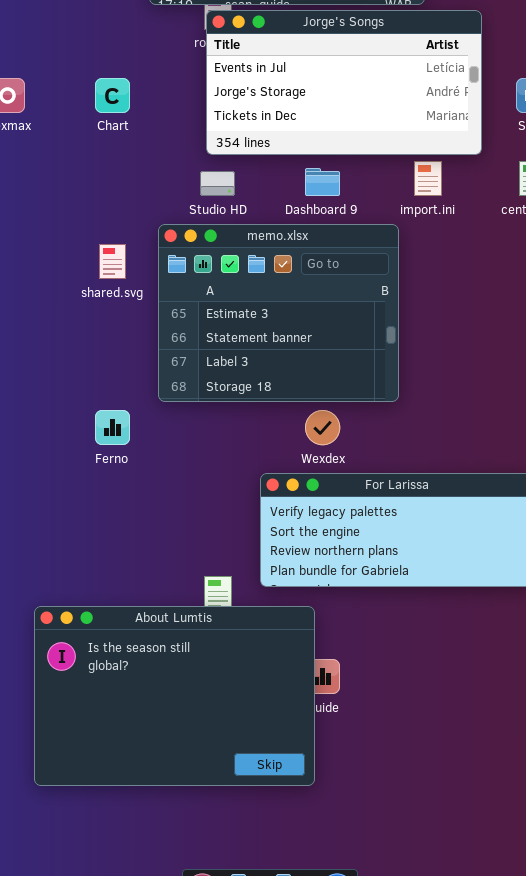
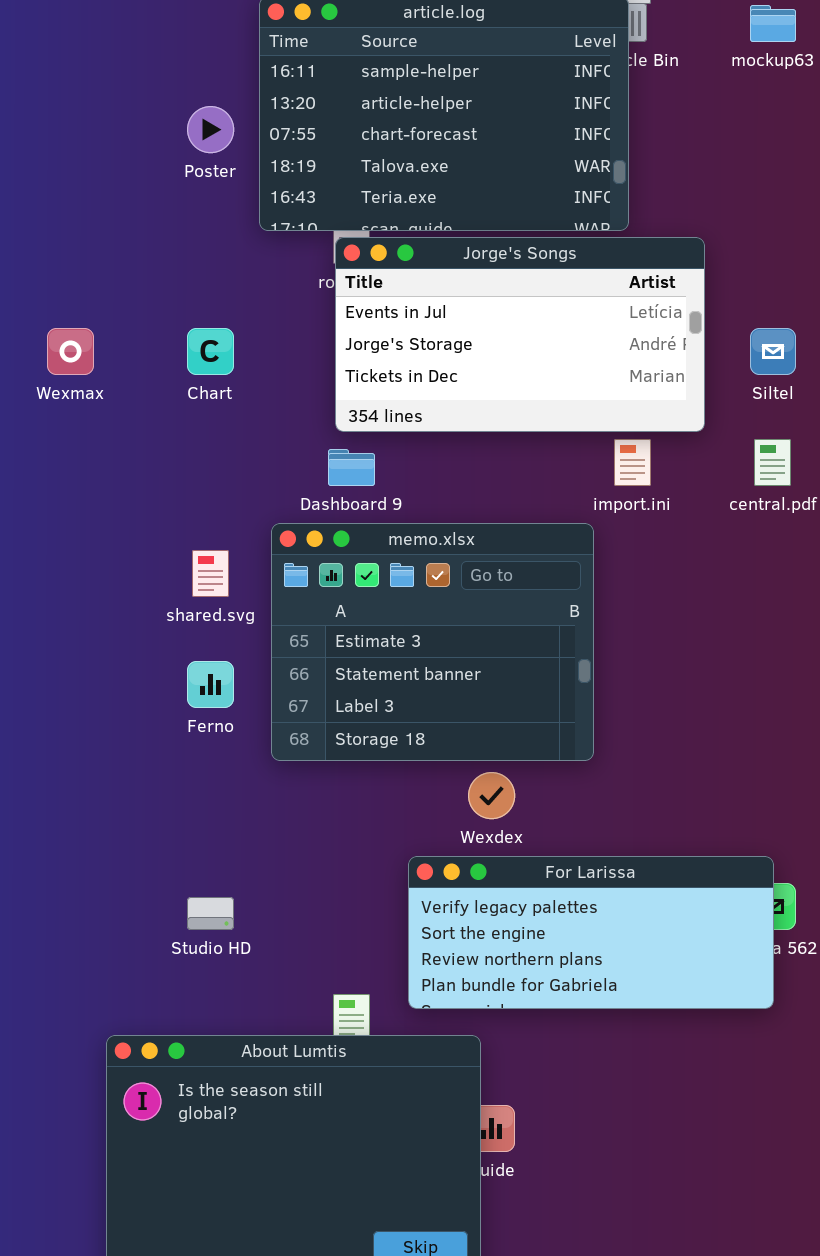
Dashboard 9: [305,168,340,196] -> [328,449,375,486], moved
Studio HD: [200,171,235,196] -> [187,897,234,930], moved
Ferno: [95,410,130,445] -> [187,661,234,708], moved

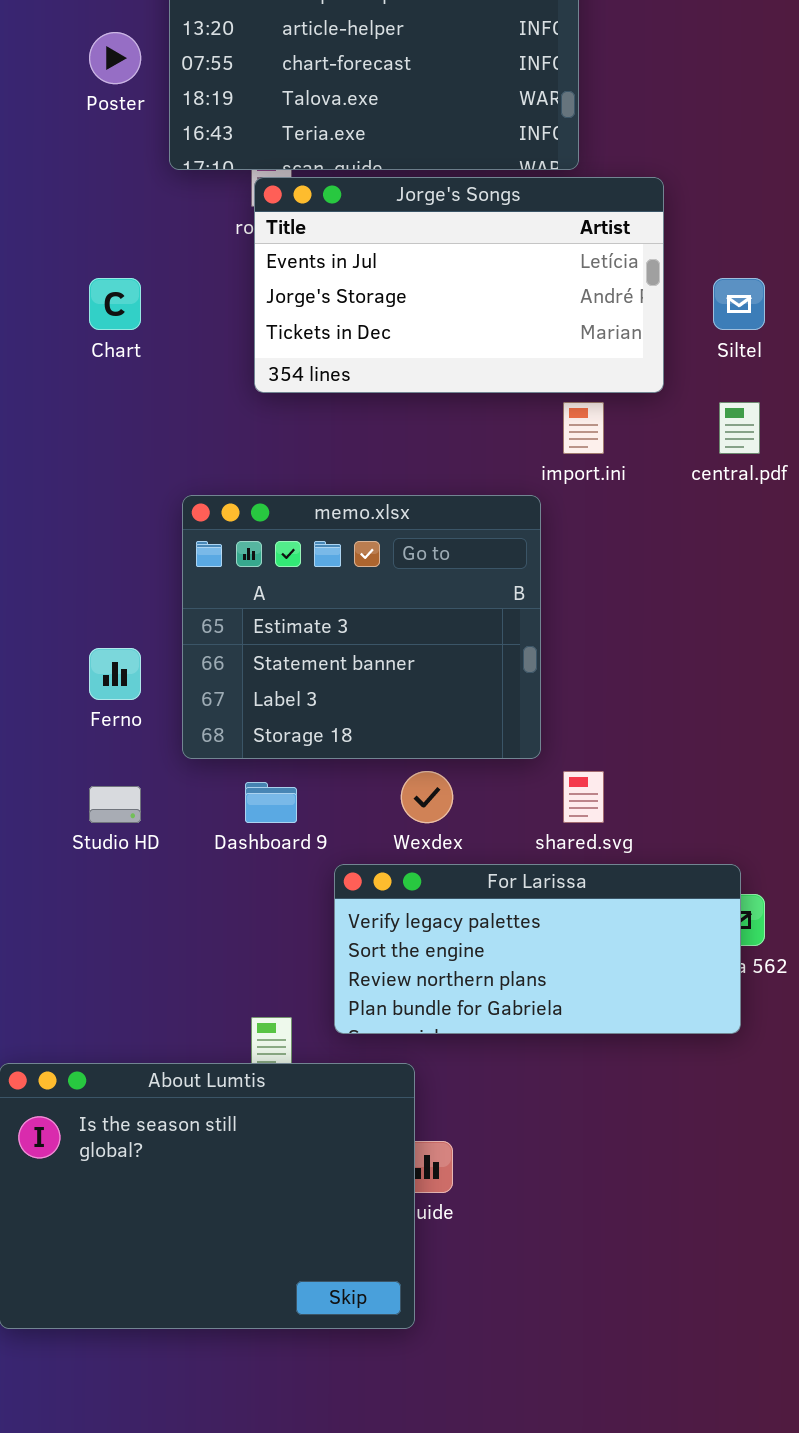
Dashboard 9: [328,449,375,486] -> [245,782,297,823], moved
shared.svg: [192,550,229,597] -> [563,771,604,823], moved
Studio HD: [187,897,234,930] -> [89,786,141,823], moved

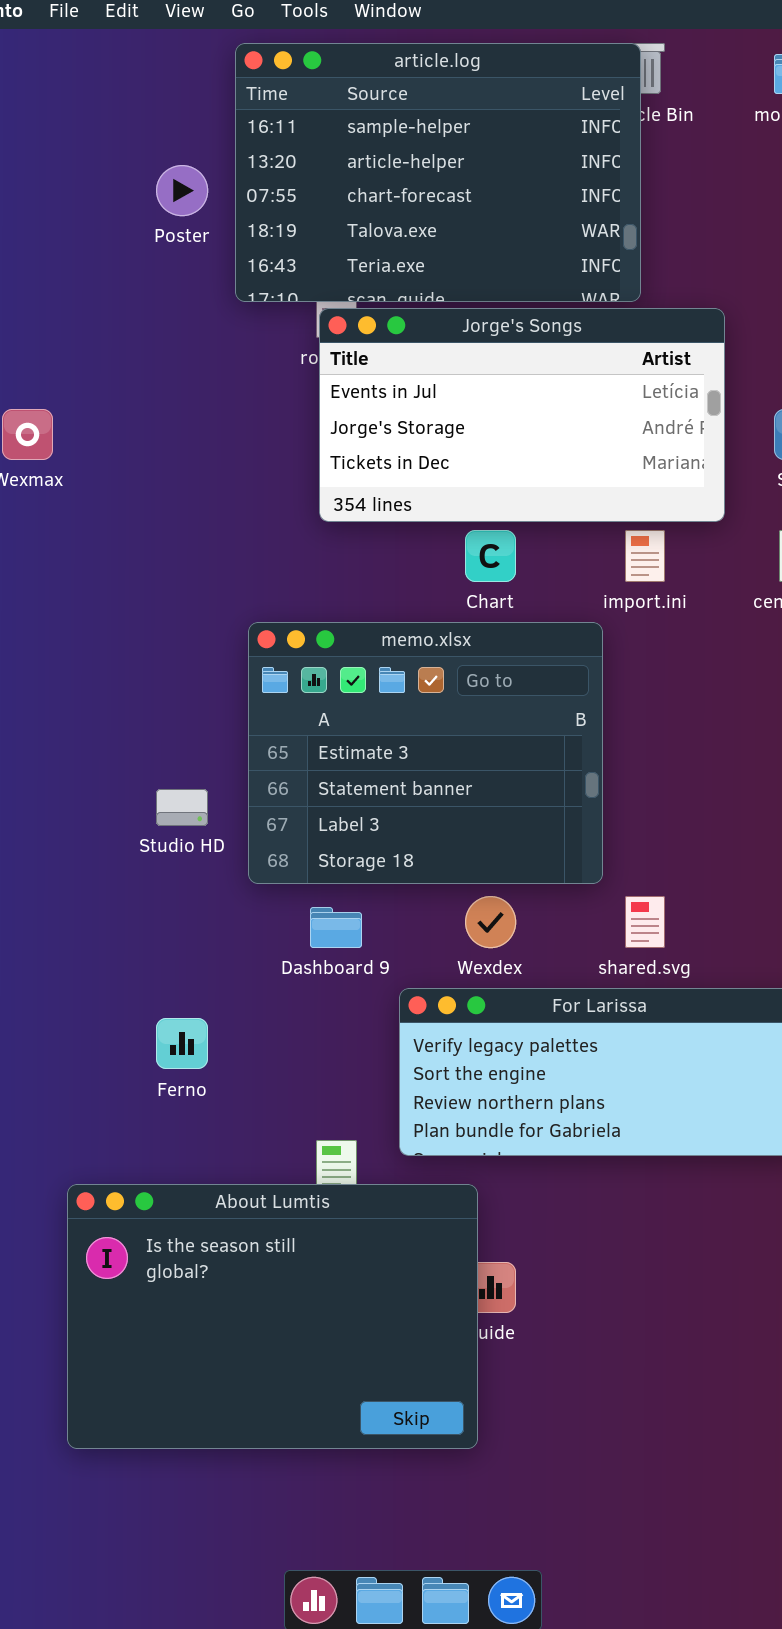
Chart: [89,278,141,330] -> [465,530,516,582], moved
Ferno: [89,648,141,700] -> [156,1018,208,1069], moved
Studio HD: [89,786,141,823] -> [156,789,208,826], moved

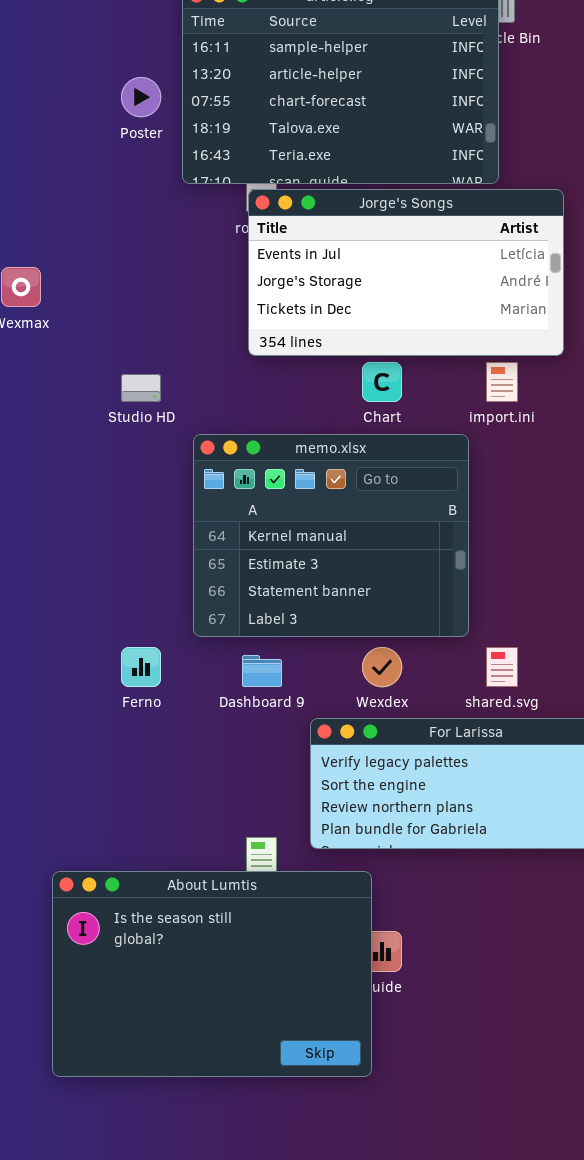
memo.xlsx: [248,622,603,884] -> [193,434,469,637], scrolled up 1 row
Studio HD: [156,789,208,826] -> [121,374,161,402], moved
Ferno: [156,1018,208,1069] -> [121,647,161,687], moved

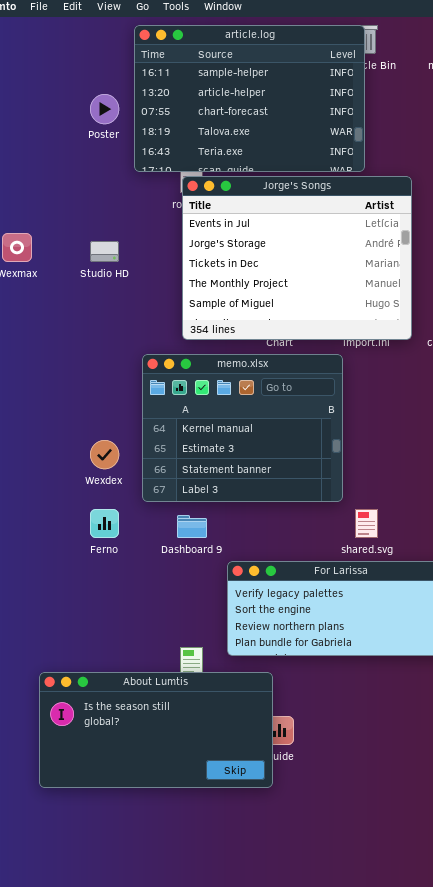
Jorge's Songs: [248,189,564,356] -> [182,176,412,340], resized
Studio HD: [121,374,161,402] -> [90,241,119,262], moved
Wexdex: [362,647,402,687] -> [90,440,119,469], moved
About Lumtis: [52,871,372,1077] -> [39,672,273,788], resized

